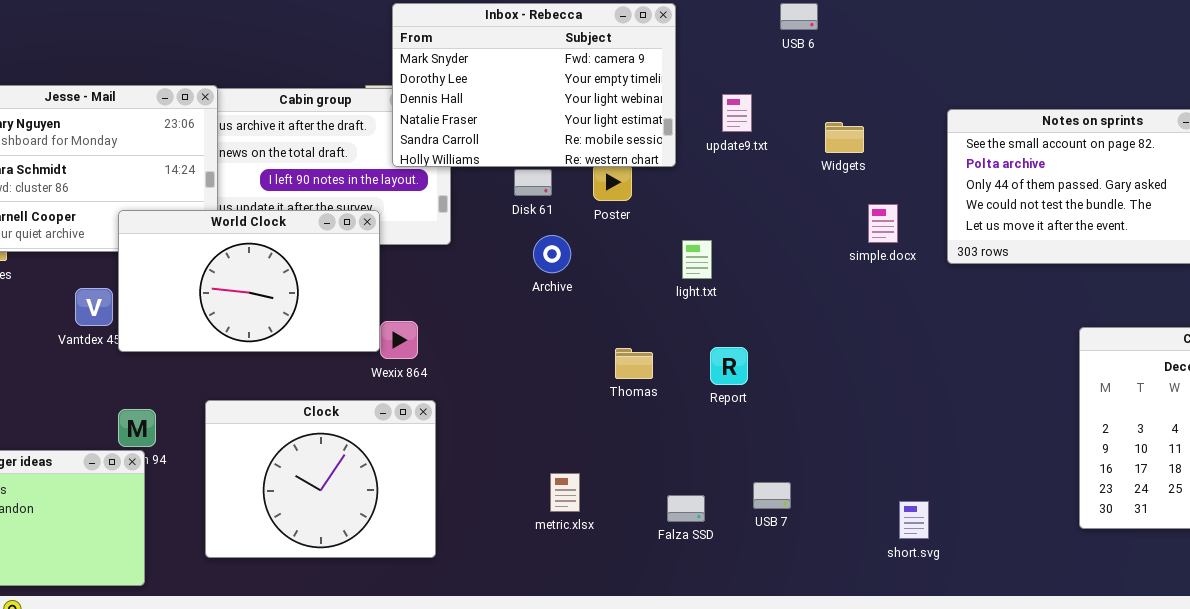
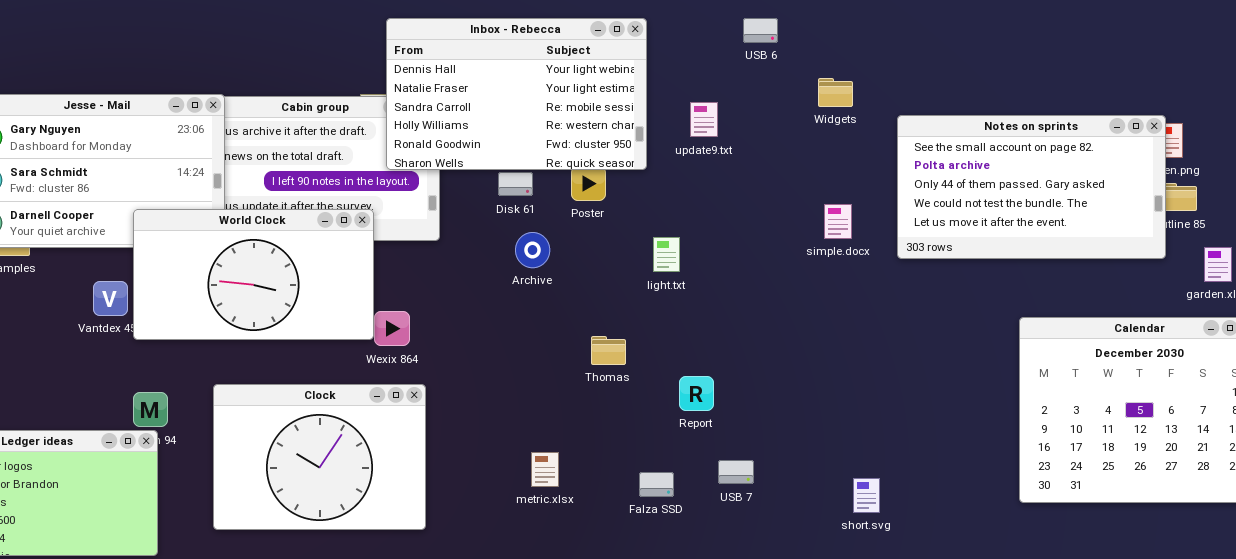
Inbox - Rebecca: [392,3,676,167] -> [386,18,647,170], scrolled down 2 rows
Widgets: [825,122,864,153] -> [818,78,853,107], moved
Report: [710,347,748,385] -> [679,376,714,411], moved

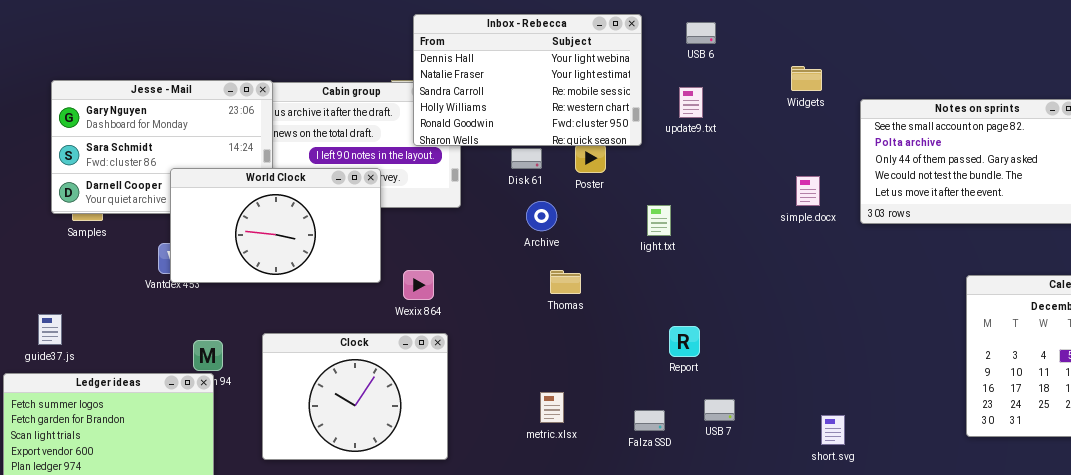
USB 6: [743,18,778,43] -> [686,22,716,44], moved
World Clock: [133,209,374,340] -> [170,168,381,283], moved
Thomas: [591,336,626,365] -> [550,270,581,294], moved

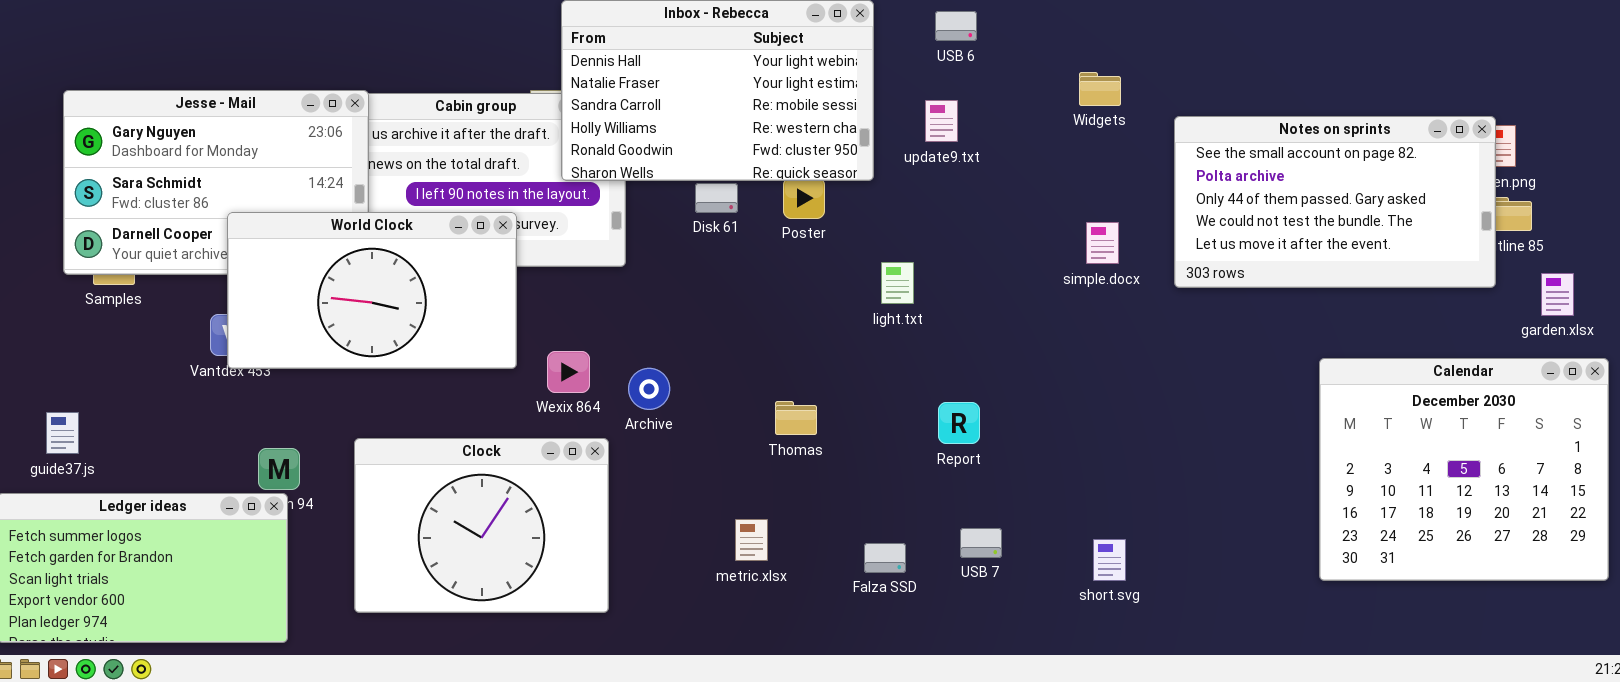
Archive: [526,201,557,231] -> [628,368,670,410], moved
Thomas: [550,270,581,294] -> [775,401,817,435], moved
Report: [669,326,700,357] -> [938,402,980,444], moved
short.svg: [821,415,845,445] -> [1093,539,1126,581], moved

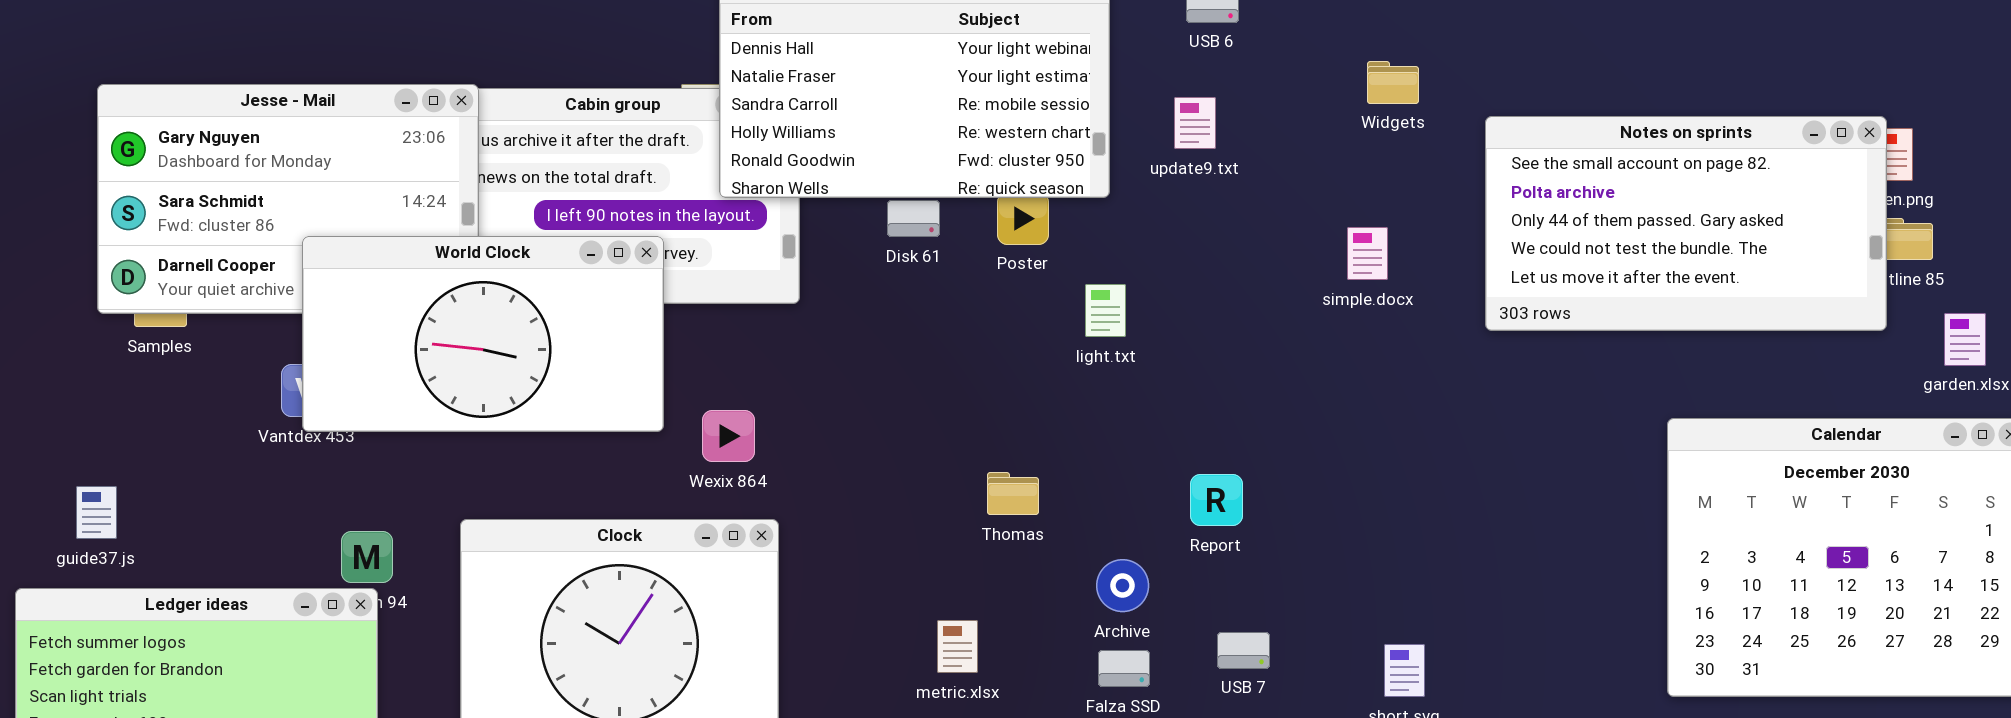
simple.docx: [1086,222,1119,264] -> [1347,227,1388,280], moved
light.txt: [881,262,914,304] -> [1085,284,1126,337], moved
Archive: [628,368,670,410] -> [1096,559,1149,612], moved

